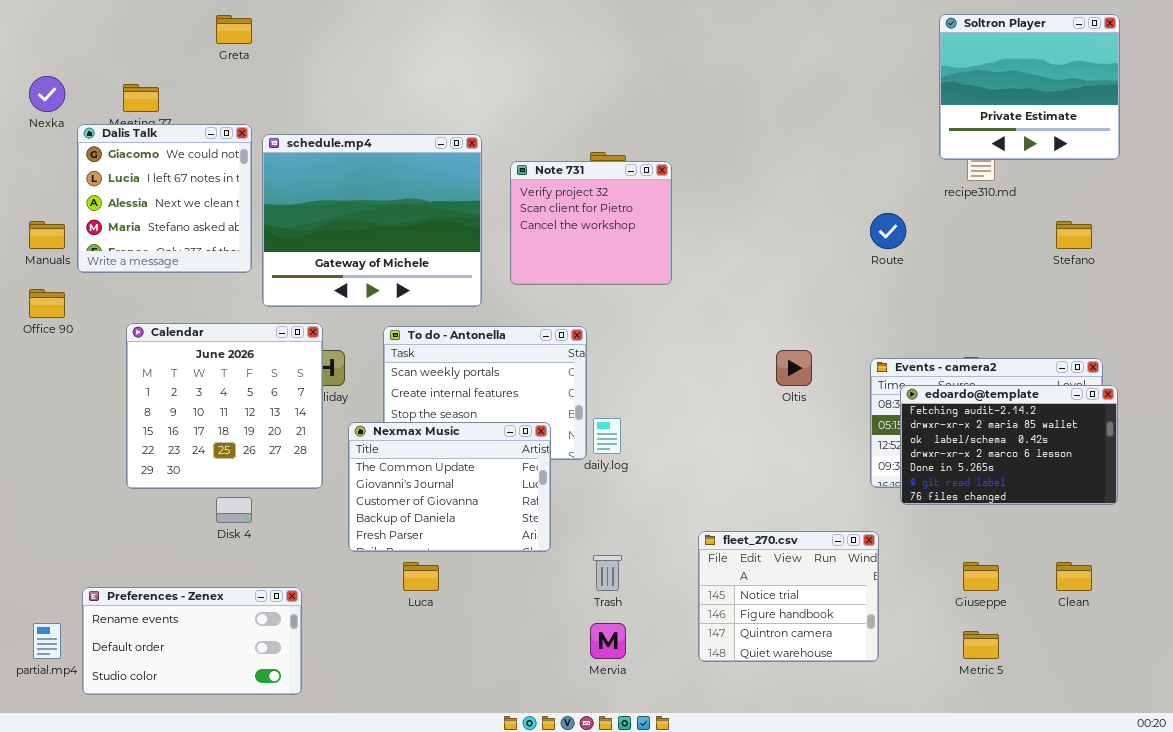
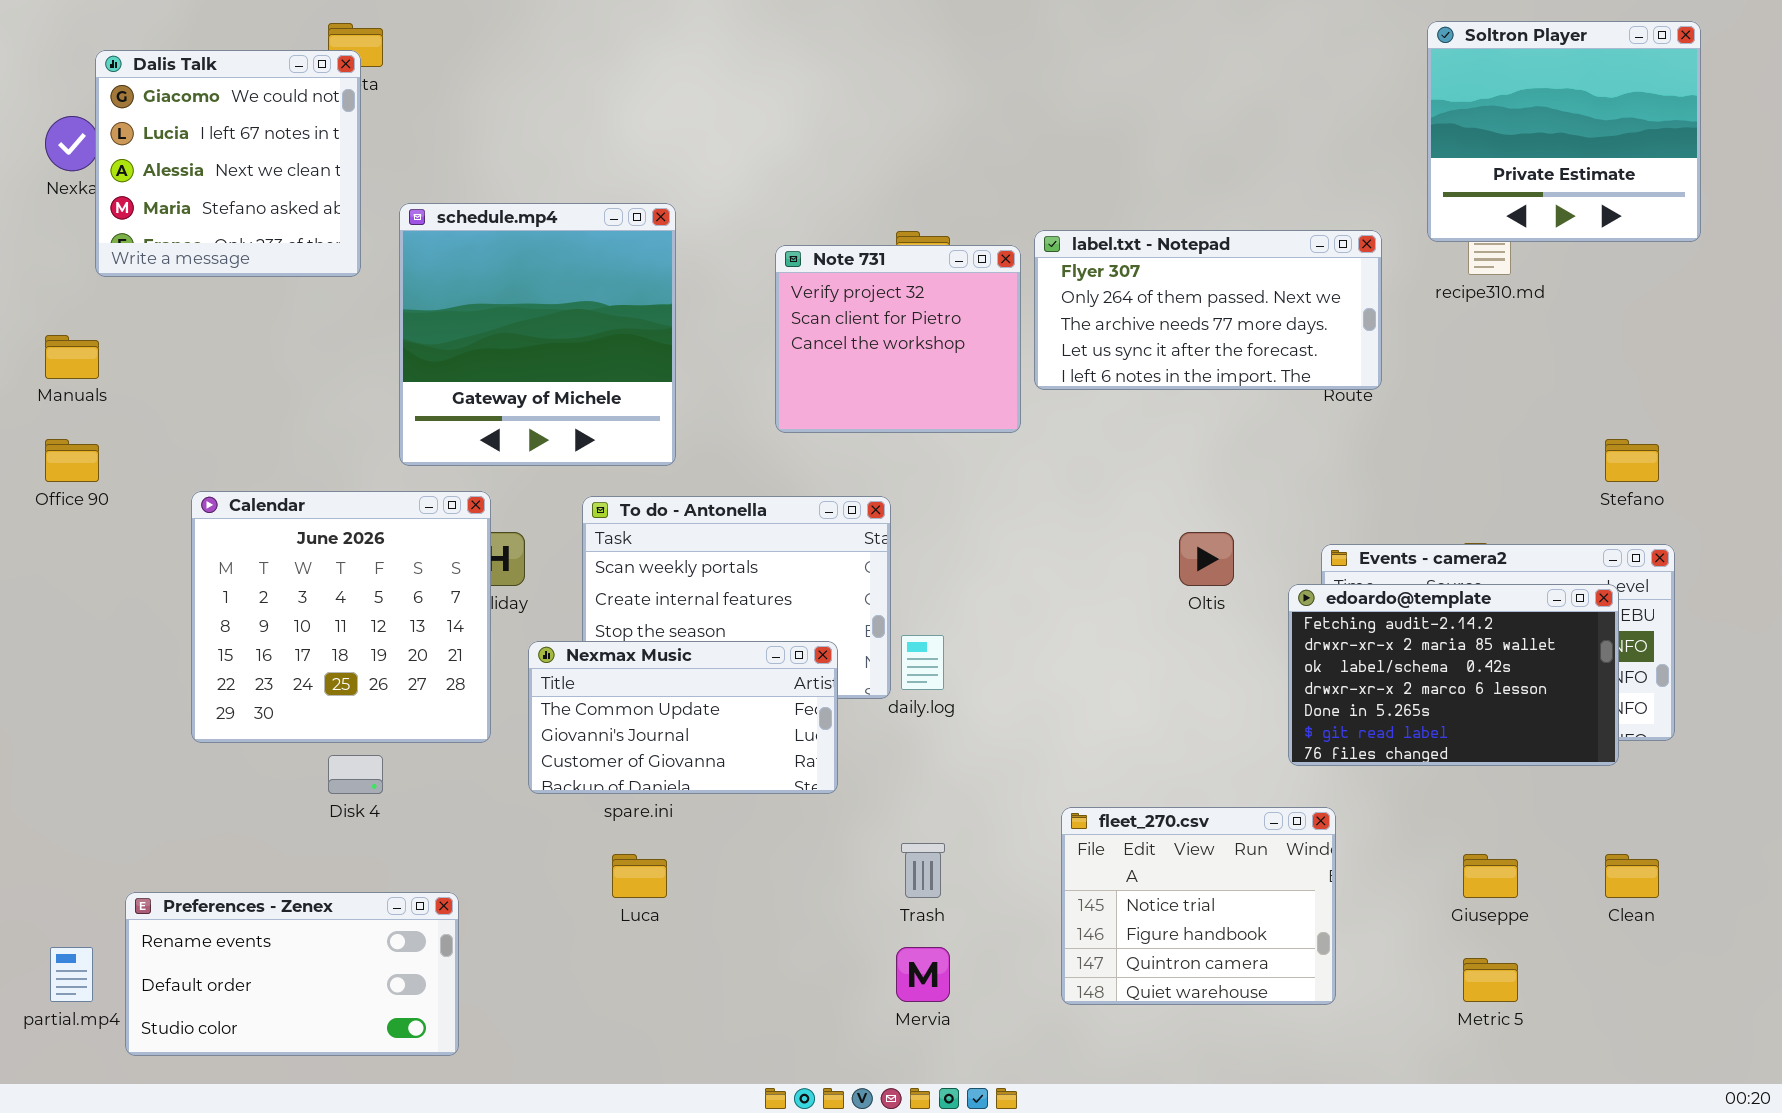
Dalis Talk: [77,124,252,273] -> [95,50,361,277], moved
schedule.mp4: [262,134,482,307] -> [399,203,676,466], resized
label.txt - Notepad: none -> [1034,230,1382,390], opened
Stefano: [1056,221,1092,249] -> [1605,439,1659,482], moved
edoardo@template: [900,385,1118,505] -> [1288,584,1619,766], moved
Nexmax Music: [348,422,551,552] -> [528,641,838,794], resized

